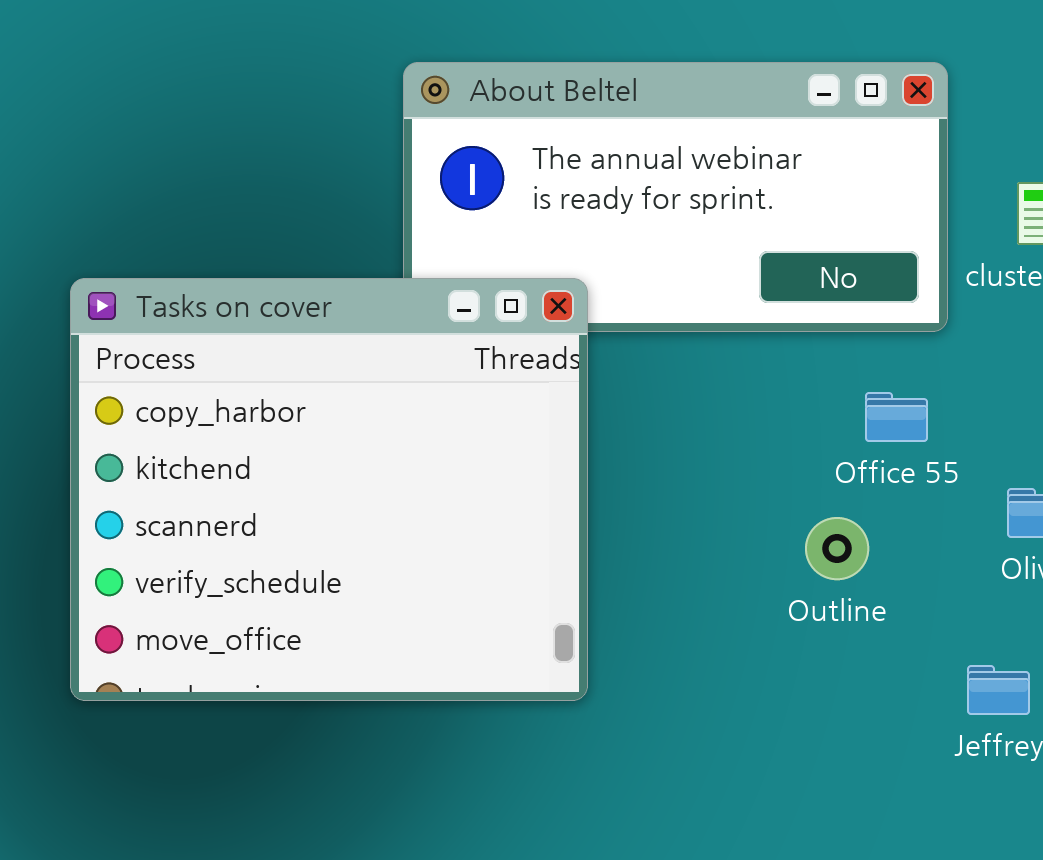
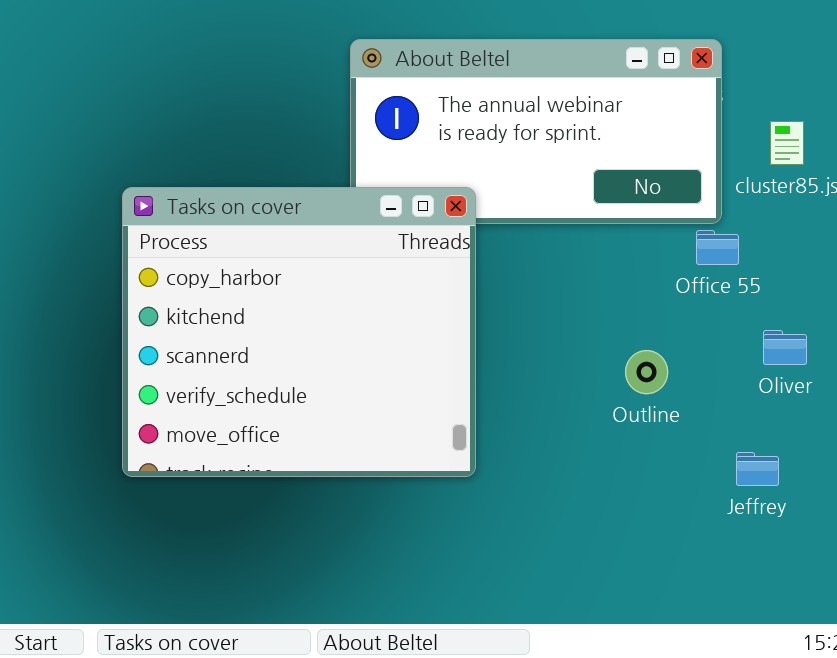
Office 55: [865,392,928,442] -> [696,230,739,265], moved

